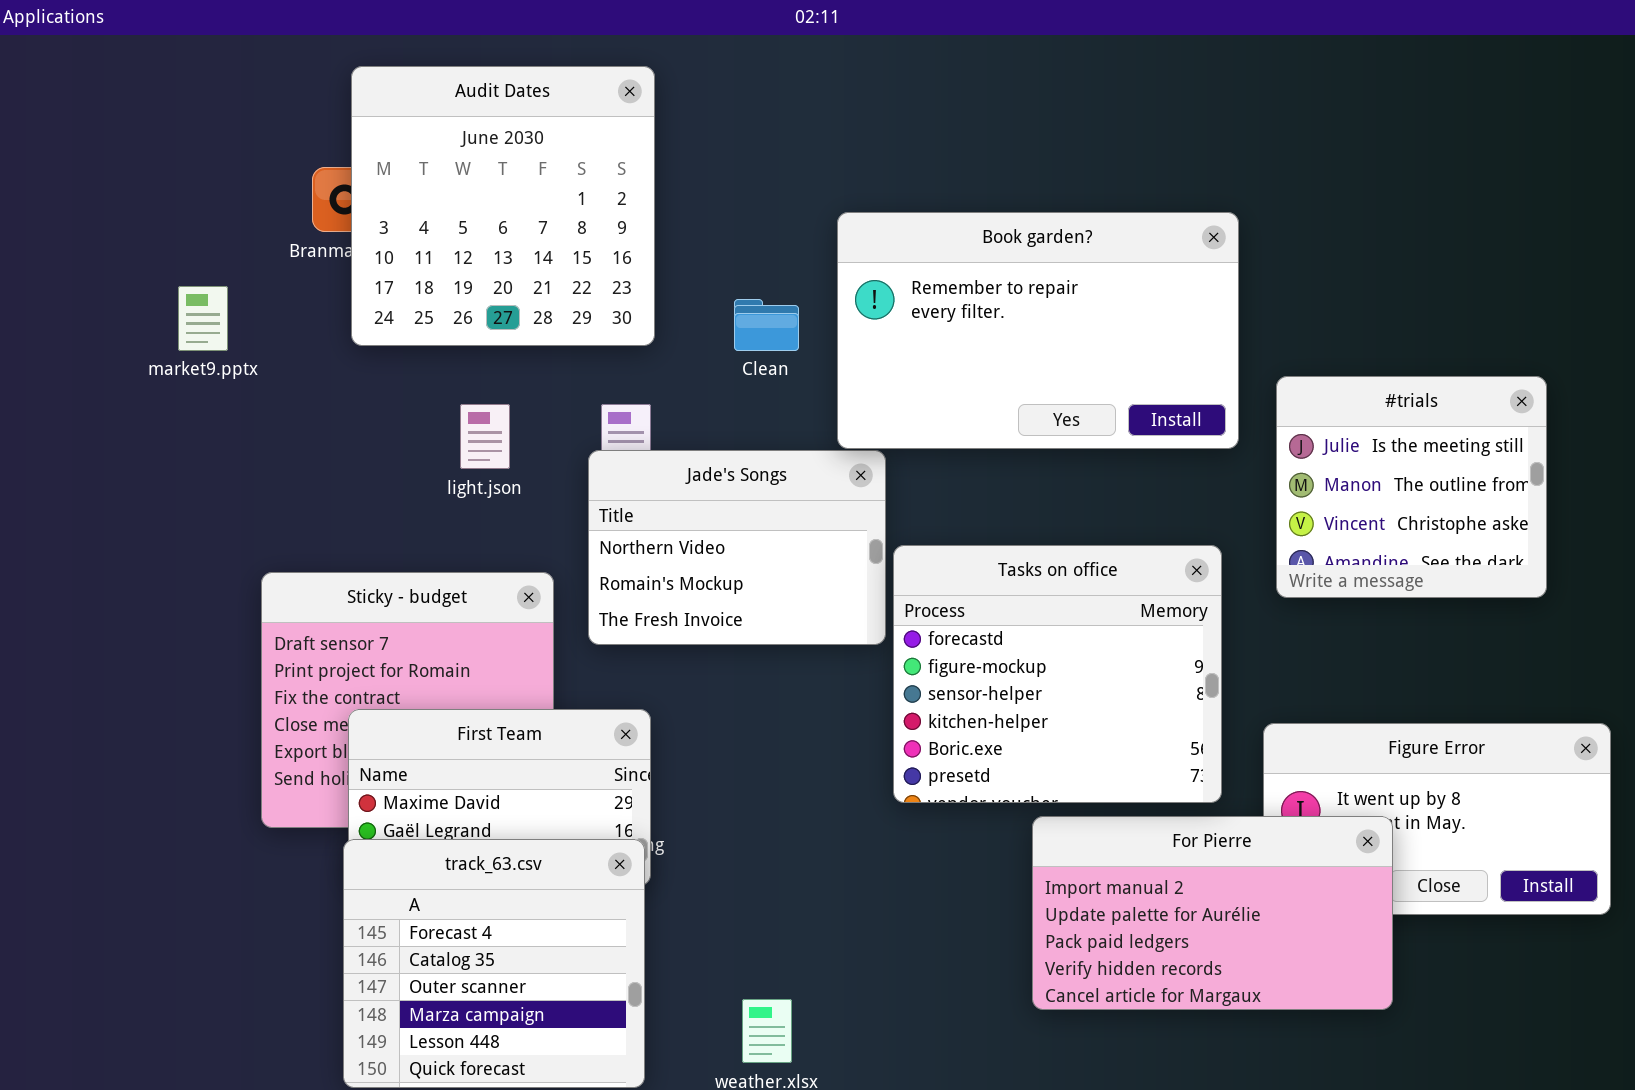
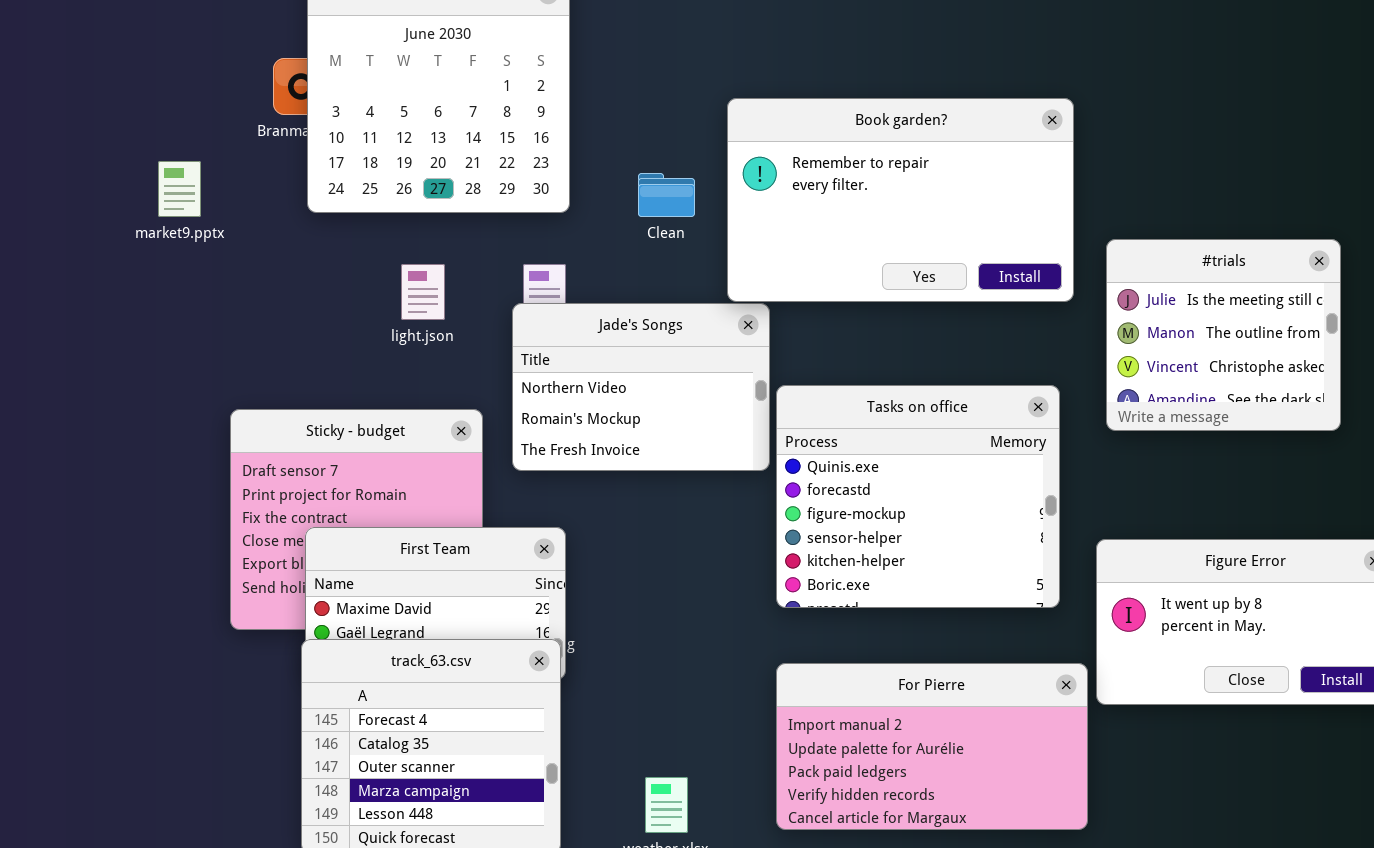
Tasks on office: [893,545,1222,803] -> [776,385,1060,608], scrolled up 1 row
For Pierre: [1032,816,1393,1010] -> [776,663,1088,830], moved

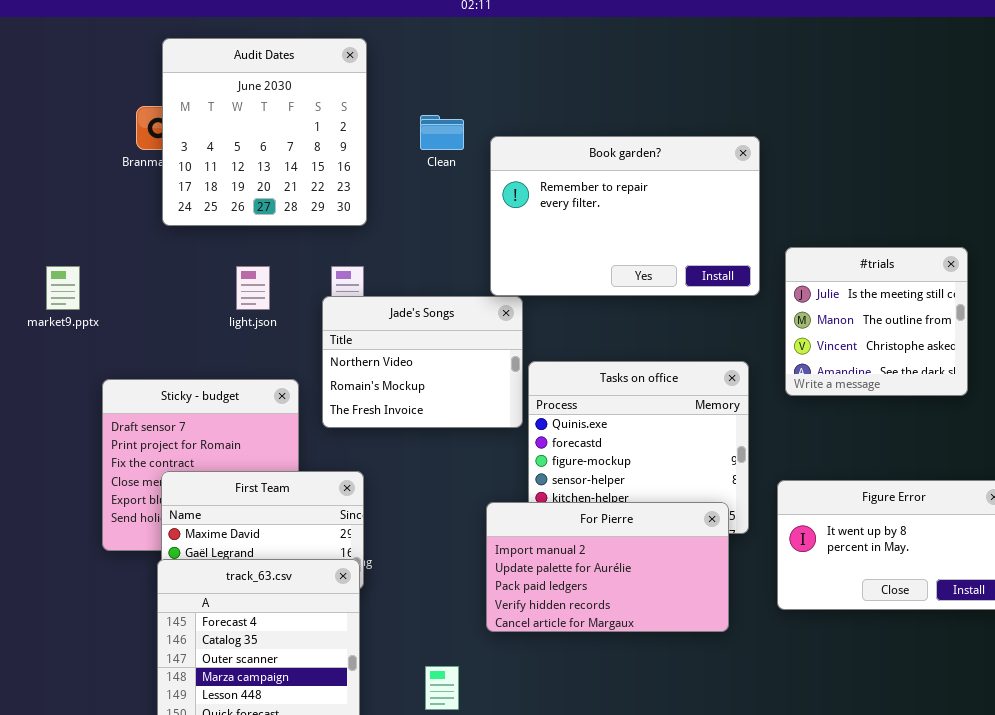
market9.pptx: [158,161,201,217] -> [46,266,80,310], moved
Clean: [638,173,695,217] -> [420,115,464,150], moved
For Pierre: [776,663,1088,830] -> [486,502,729,632], moved

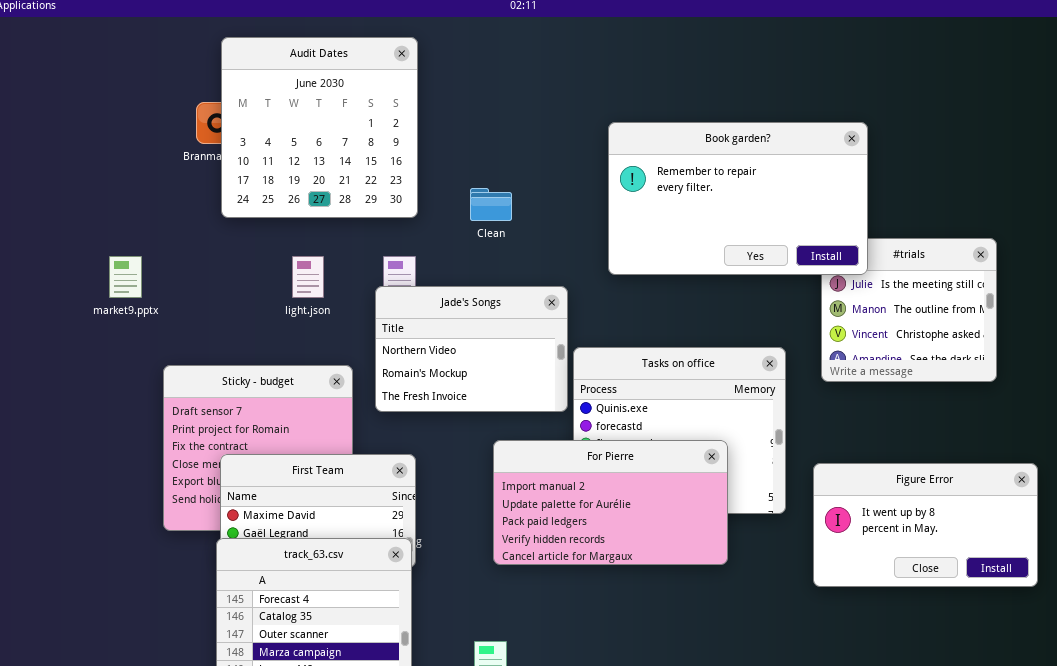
Clean: [420,115,464,150] -> [470,188,512,221], moved
Book garden?: [490,136,760,296] -> [608,122,868,275], moved
For Pierre: [486,502,729,632] -> [493,440,728,565], moved

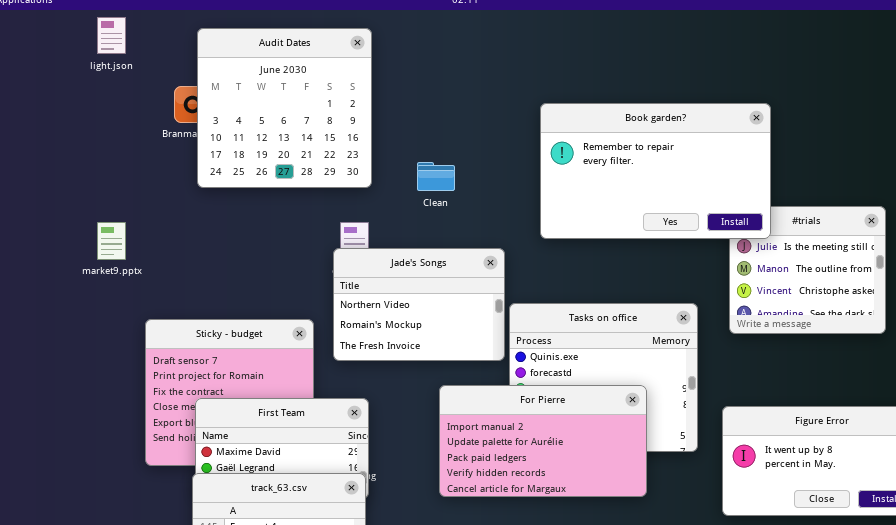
light.json: [292,256,324,298] -> [97,17,126,54], moved

